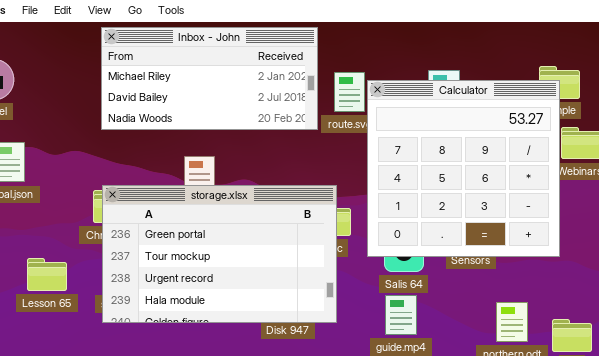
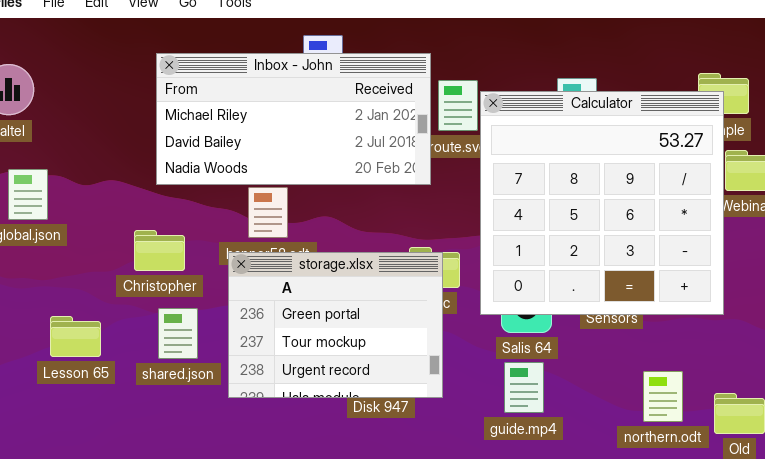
Inbox - John: [101,27,318,130] -> [156,53,431,185], moved
storage.xlsx: [102,185,337,323] -> [228,252,443,398], resized

